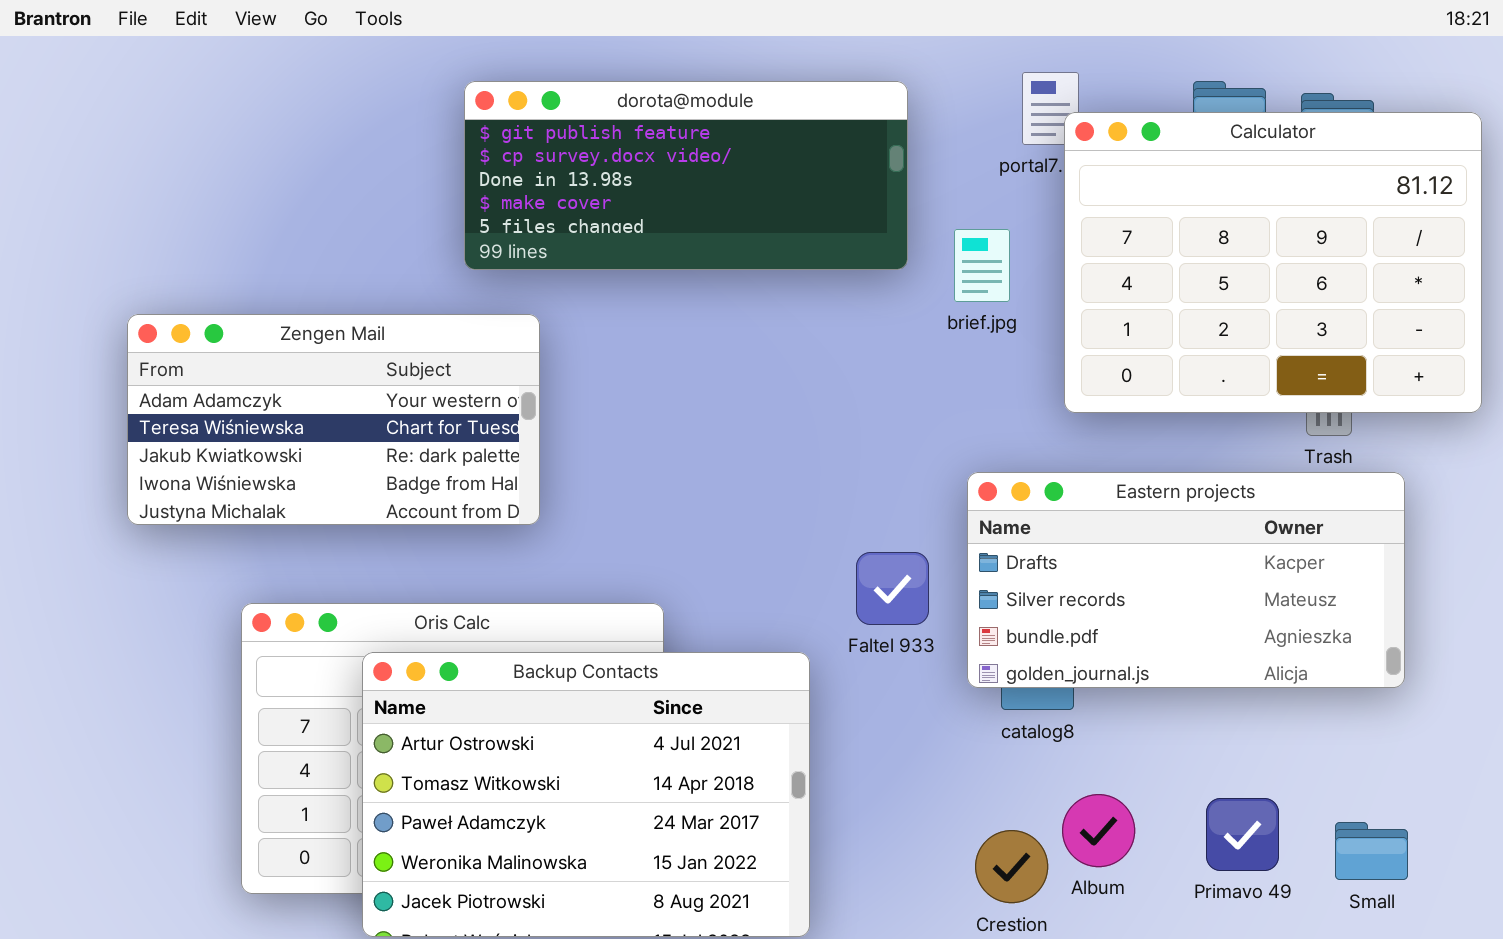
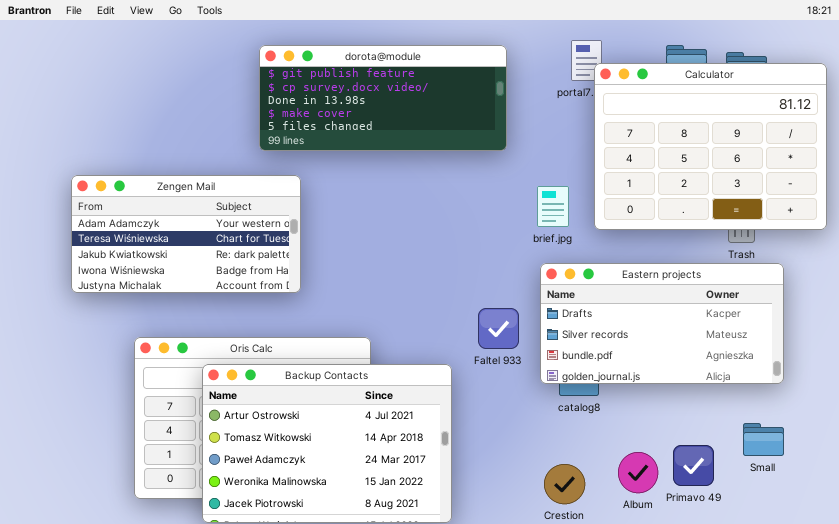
brief.jpg: [954,229,1010,302] -> [537,186,569,227], moved
Album: [1062,794,1135,867] -> [618,452,658,493], moved
Small: [1335,822,1408,880] -> [743,423,784,456], moved

